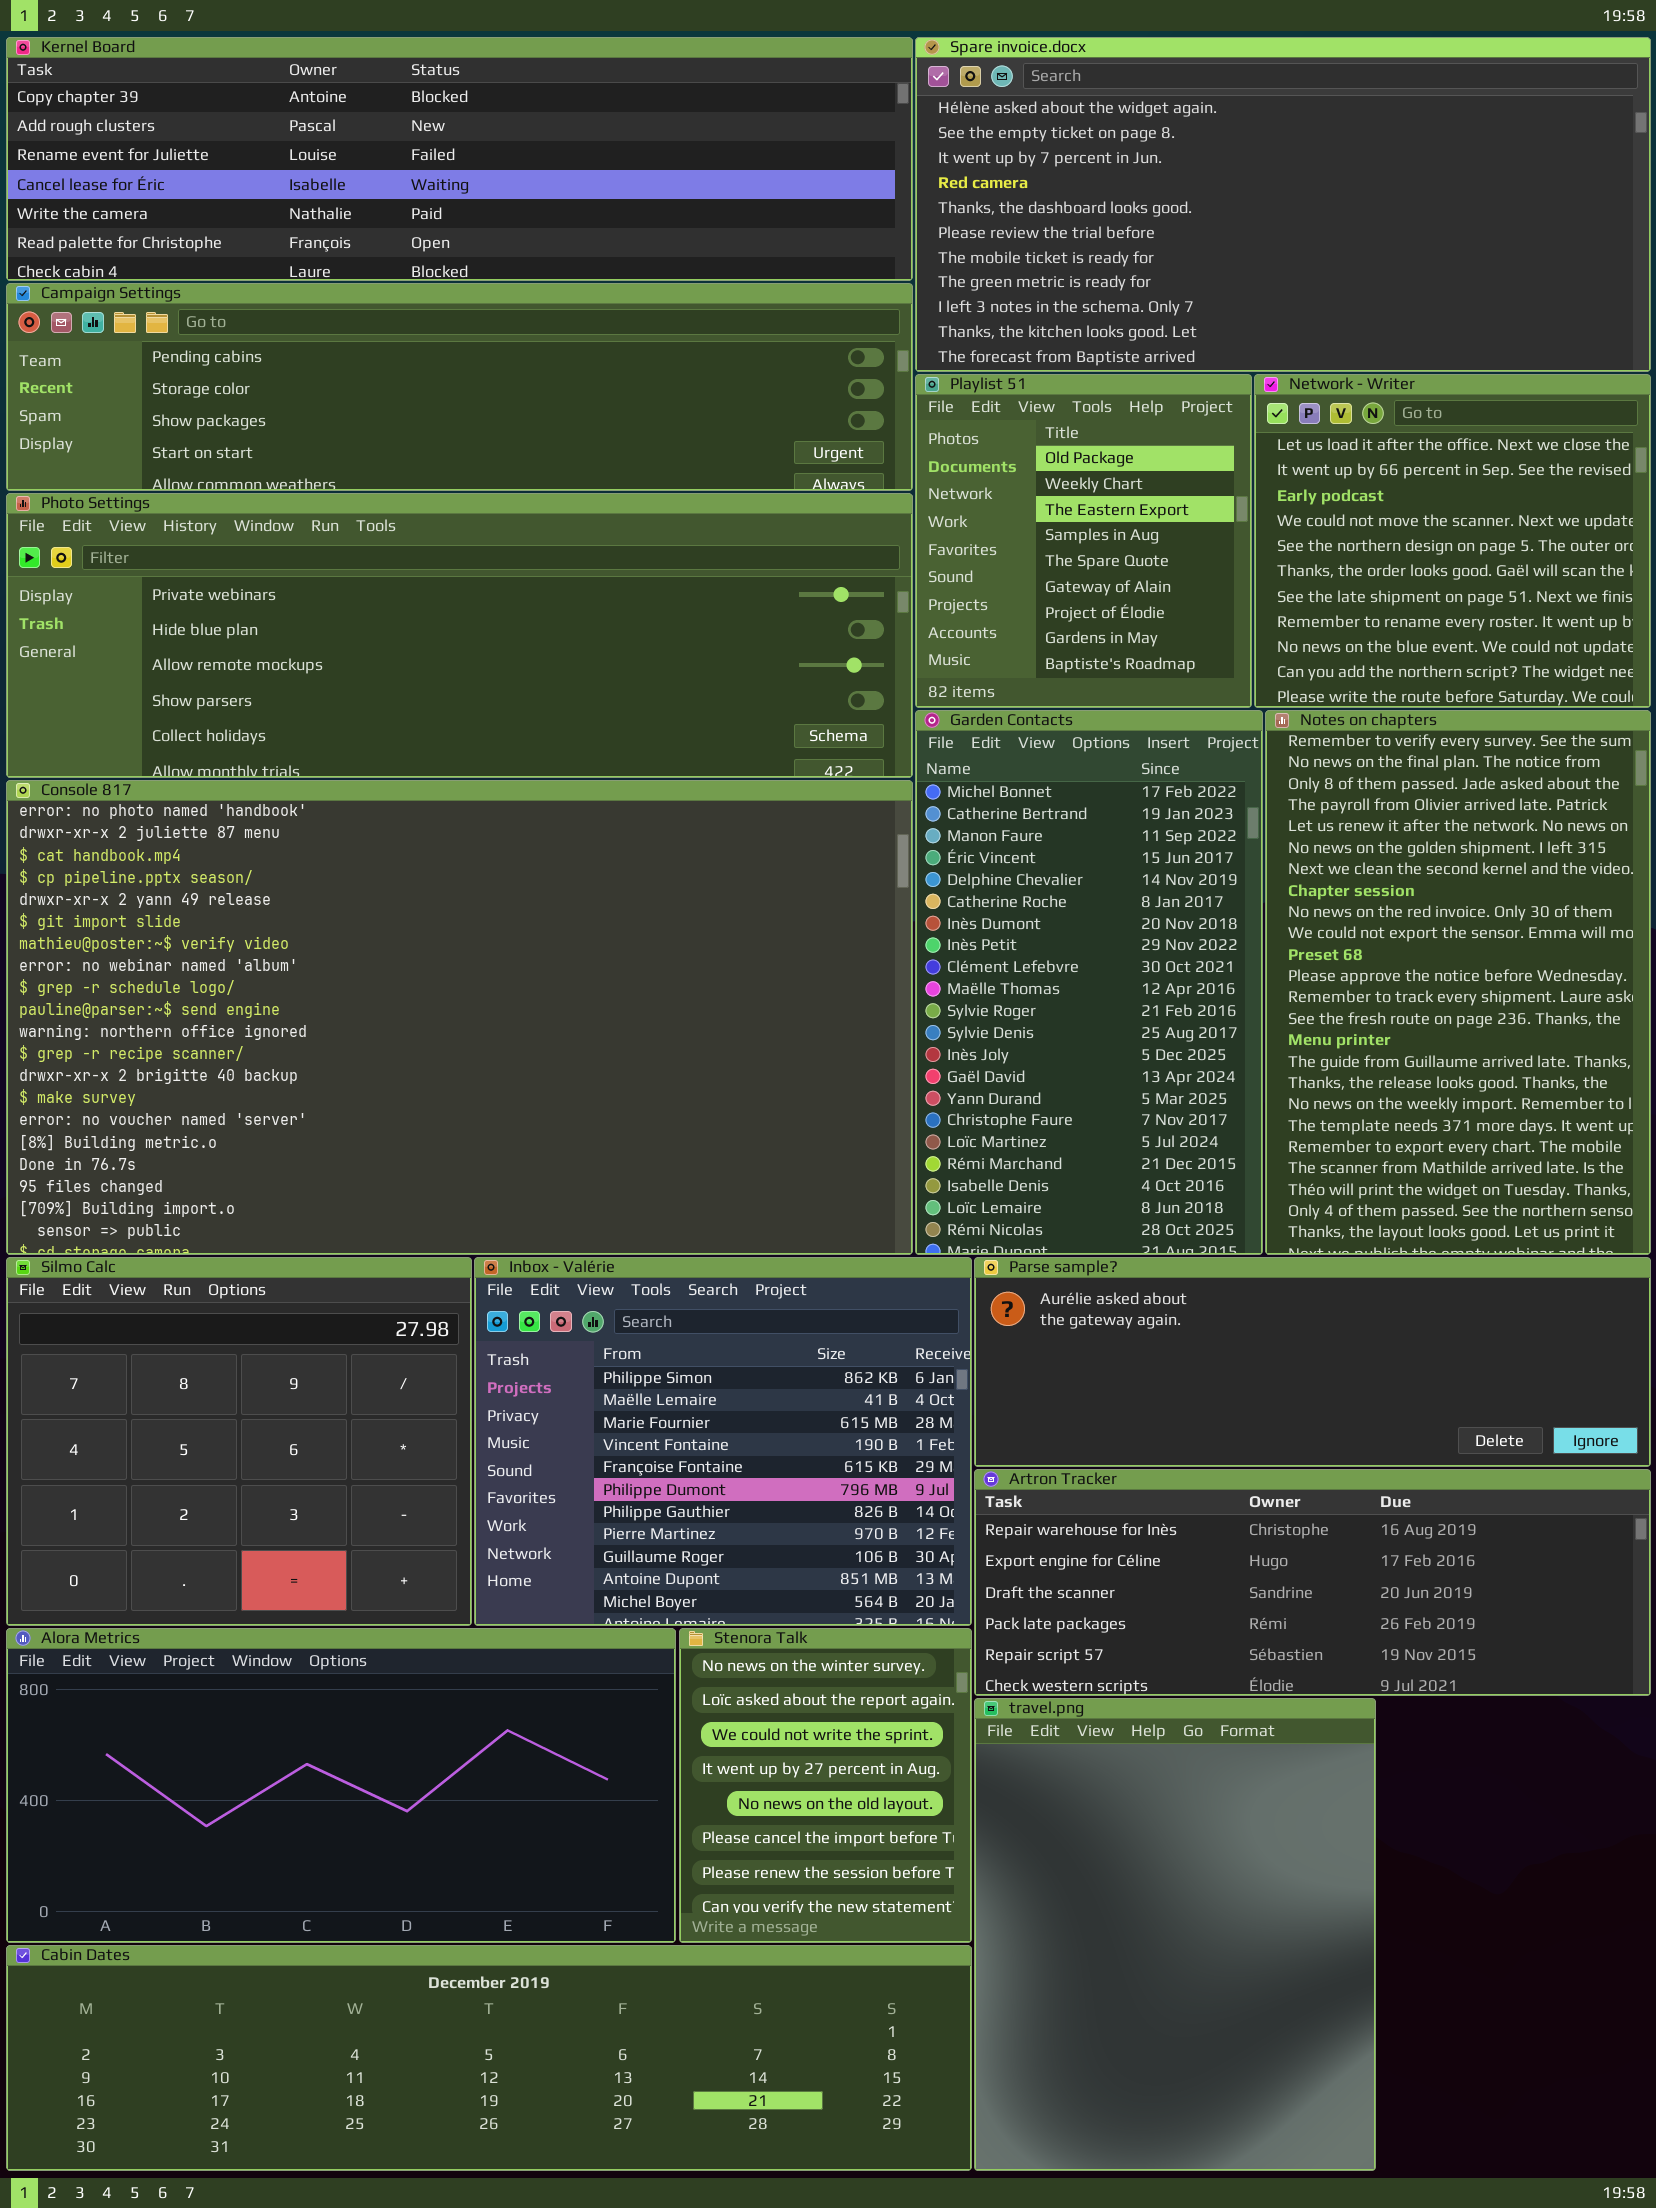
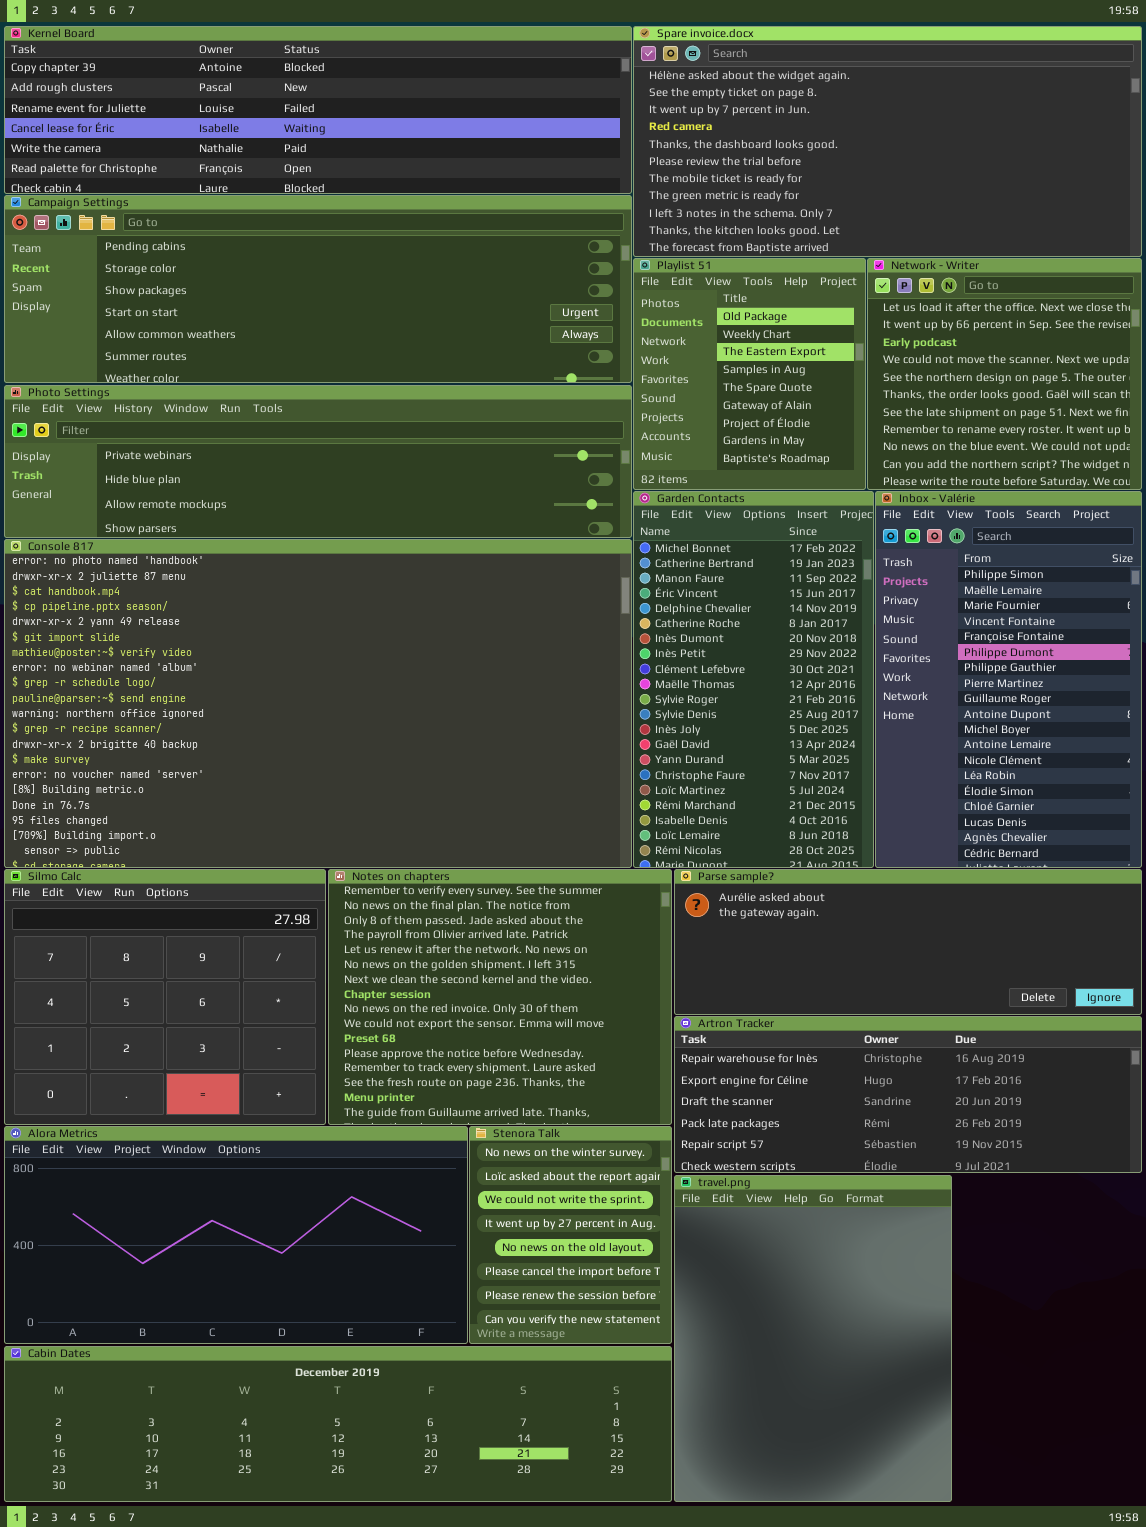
Campaign Settings: [6,283,913,491] -> [4,195,632,383], resized
Photo Settings: [6,493,913,778] -> [4,385,632,538], resized
Notes on chapters: [1265,710,1651,1255] -> [328,869,672,1125], moved, resized
Inbox - Valérie: [474,1257,972,1626] -> [875,491,1142,868], moved, resized

